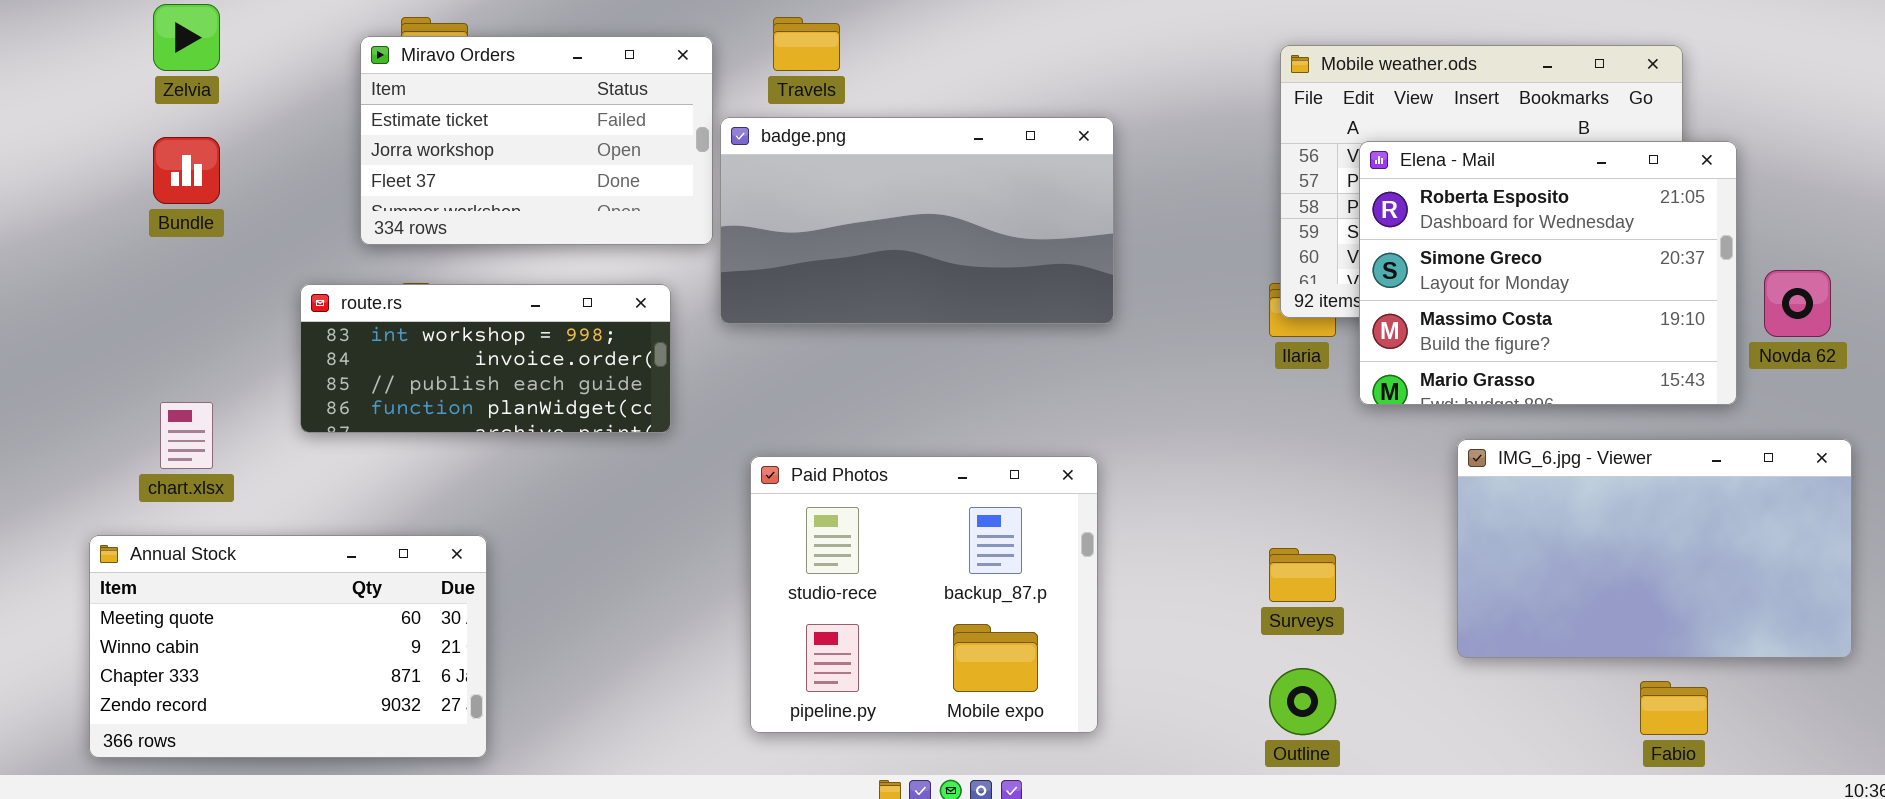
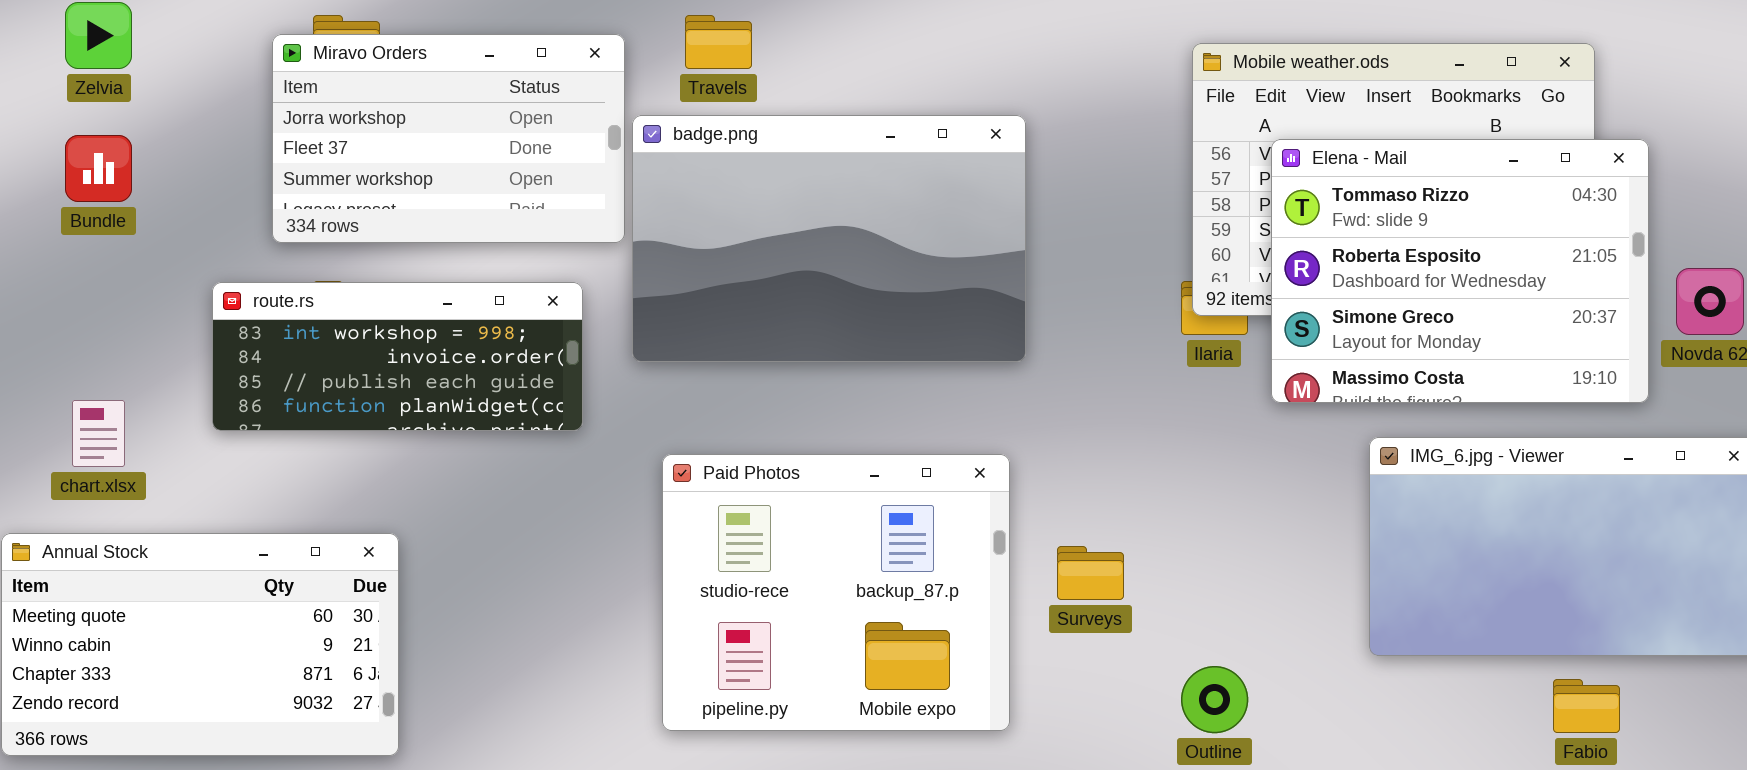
Miravo Orders: [360,36,713,245] -> [272,34,625,243], scrolled down 1 row
badge.png: [720,117,1114,324] -> [632,115,1026,362], resized
Elena - Mail: [1359,141,1737,405] -> [1271,139,1649,403], scrolled up 1 row
Surveys: [1269,548,1336,602] -> [1057,546,1124,600], moved

